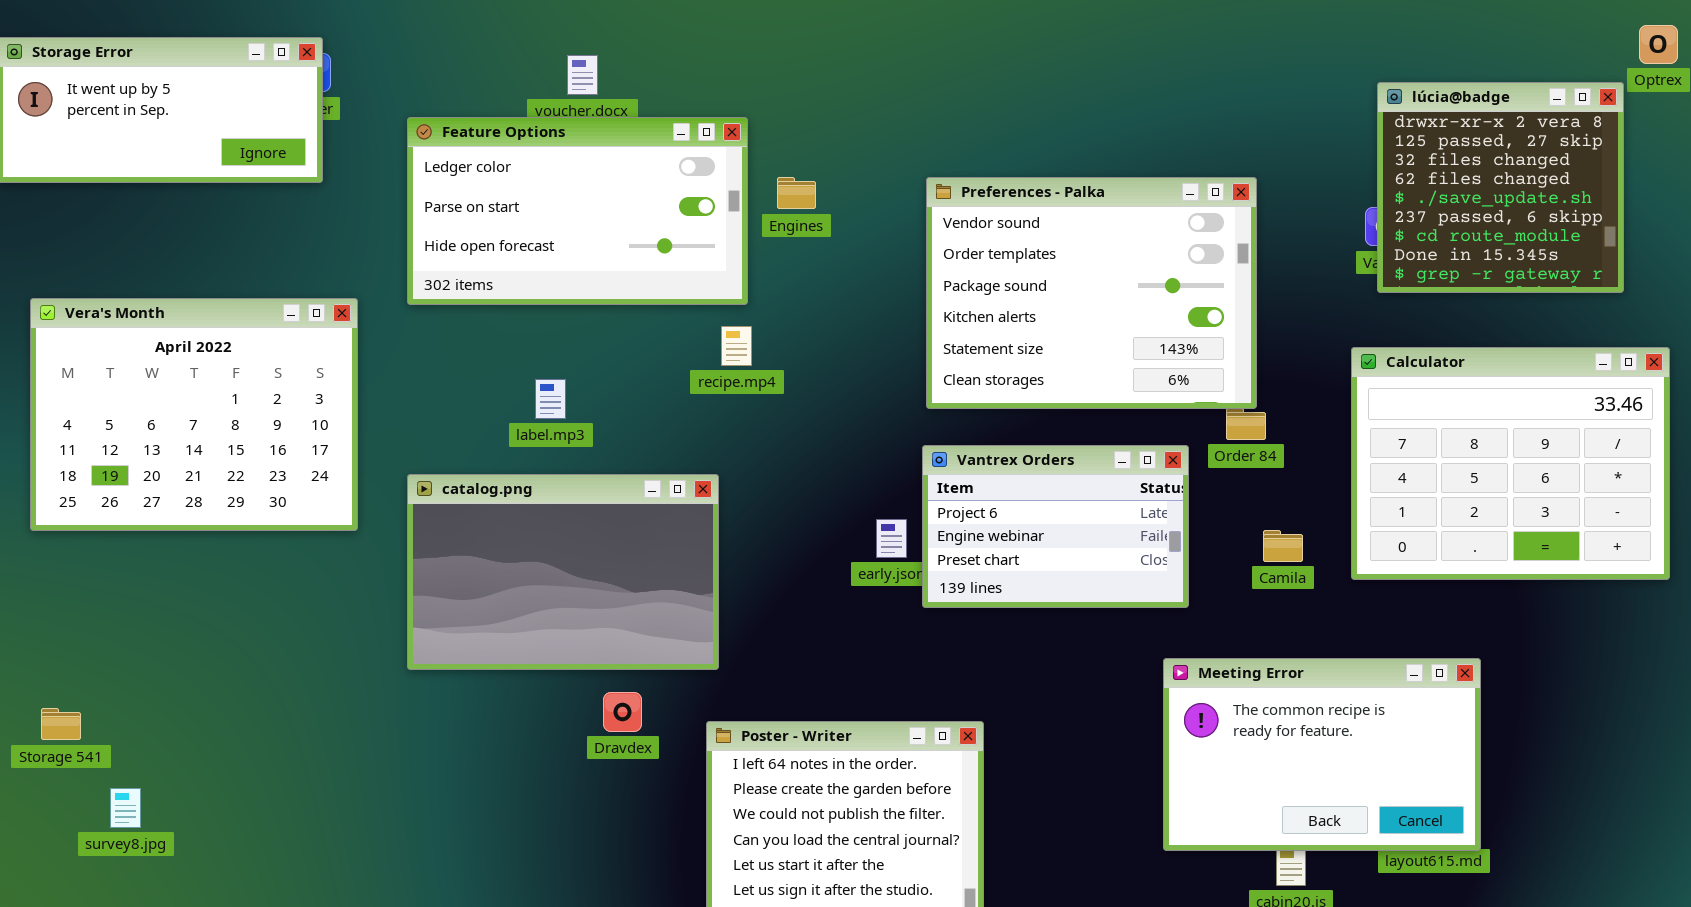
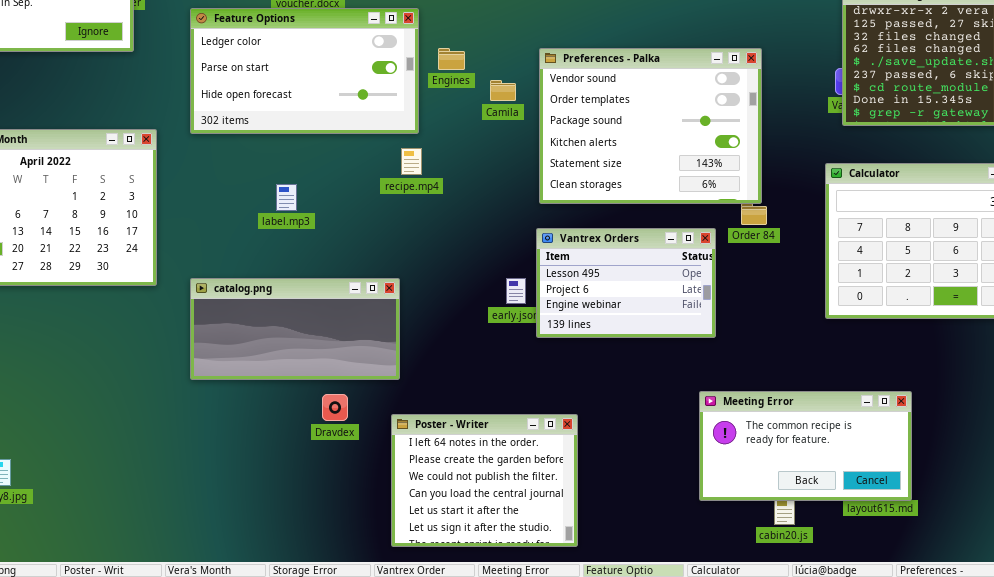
Vantrex Orders: [922,445,1189,608] -> [536,228,716,338], scrolled up 1 row
catalog.png: [407,474,719,670] -> [190,278,400,380], resized
Camila: [1263,530,1303,562] -> [490,80,516,101], moved
Meeting Error: [1163,658,1481,851] -> [699,391,912,501], resized

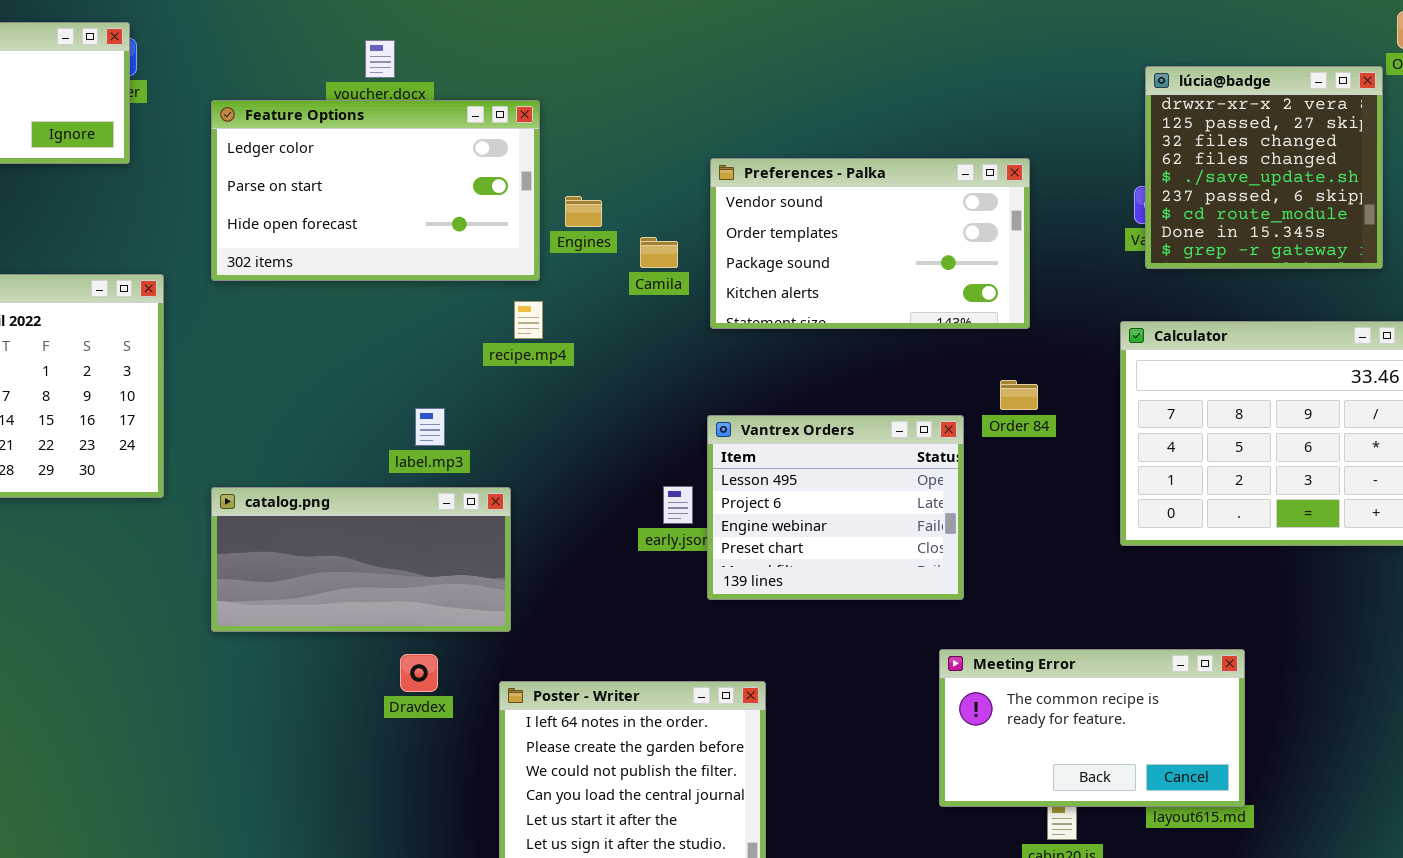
Engines: [438,48,465,70] -> [565,196,602,227], moved
Preferences - Palka: [539,48,762,204] -> [710,158,1030,329], resized
Camila: [490,80,516,101] -> [640,237,678,268], moved
label.mp3: [276,184,297,211] -> [415,408,445,446], moved
Vantrex Orders: [536,228,716,338] -> [707,415,964,600], resized

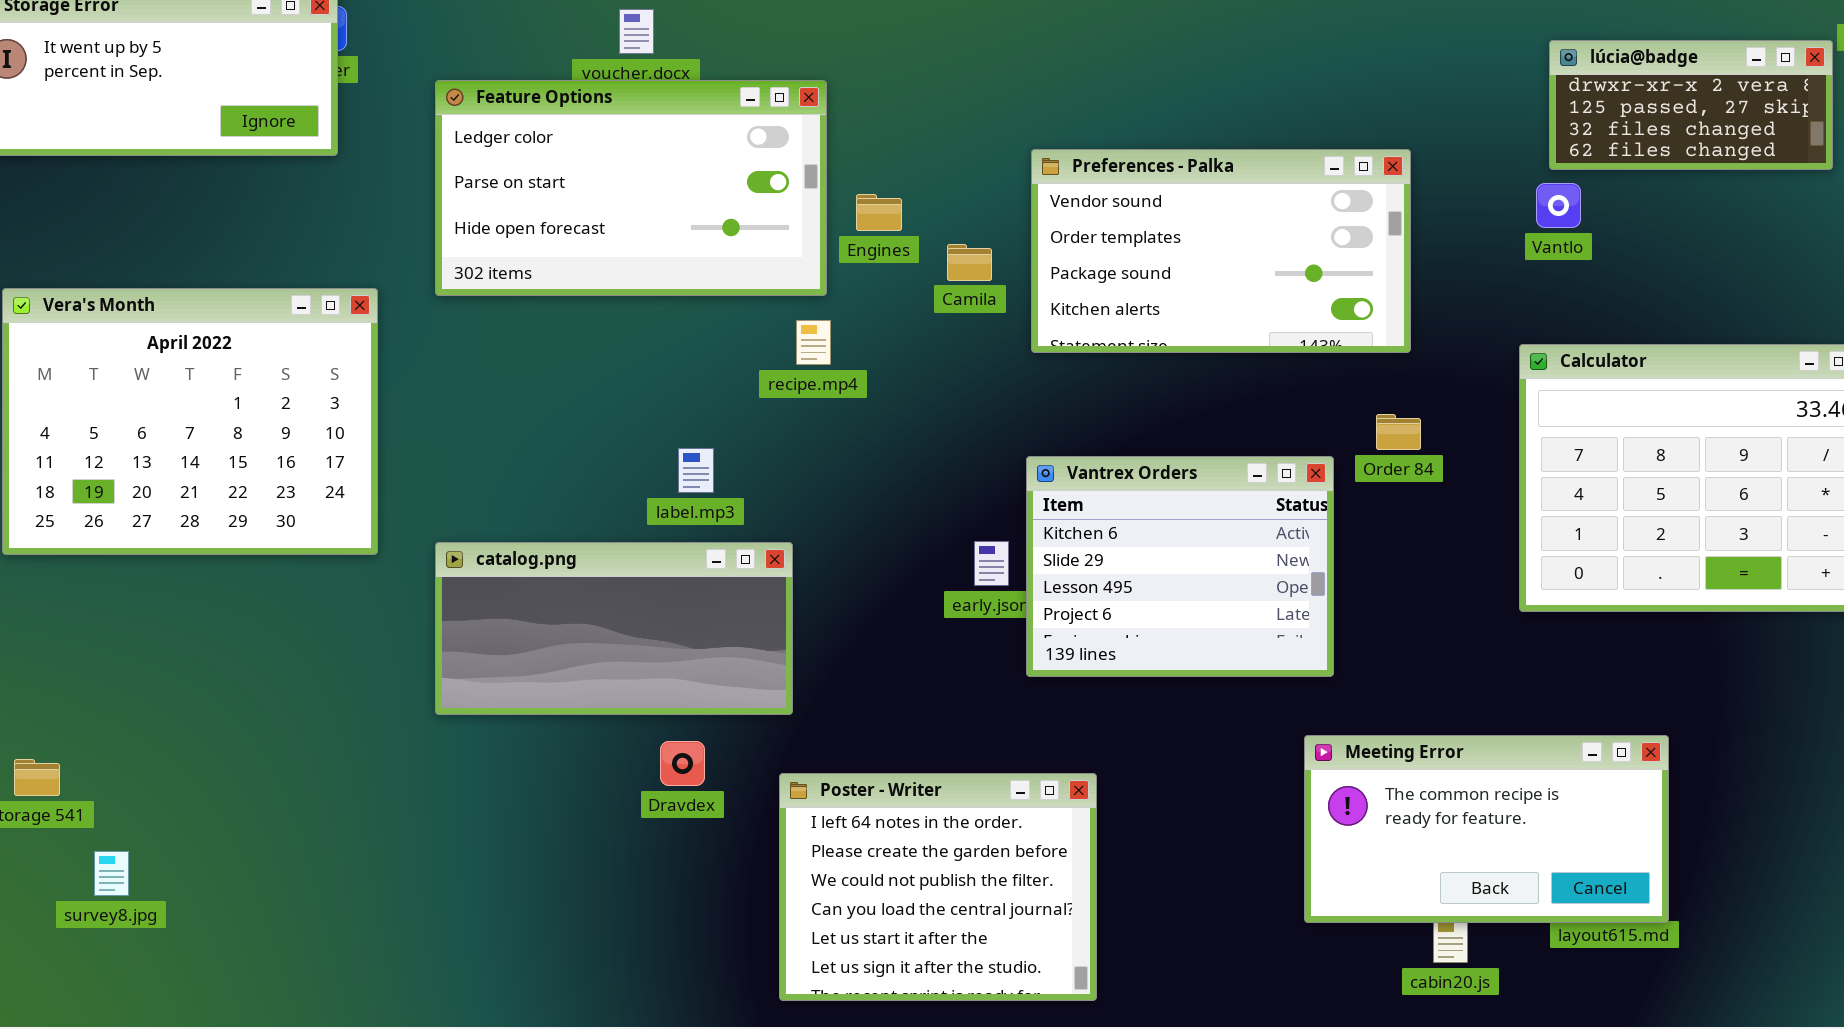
lúcia@badge: [1145,66,1383,269] -> [1549,40,1833,170], resized
Vantrex Orders: [707,415,964,600] -> [1026,456,1334,677], scrolled up 2 rows

